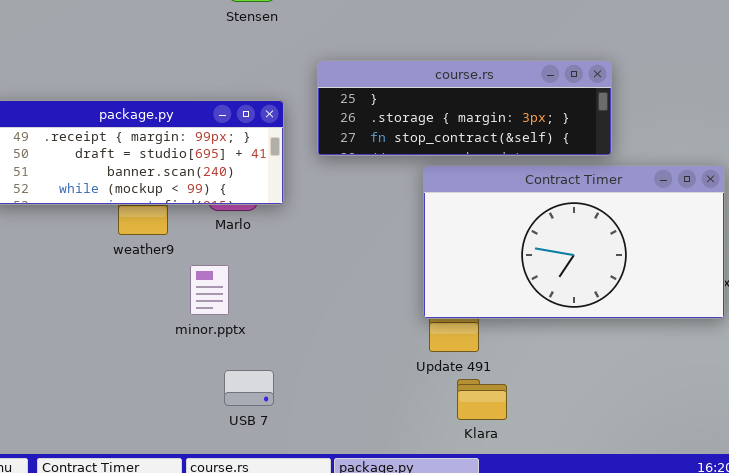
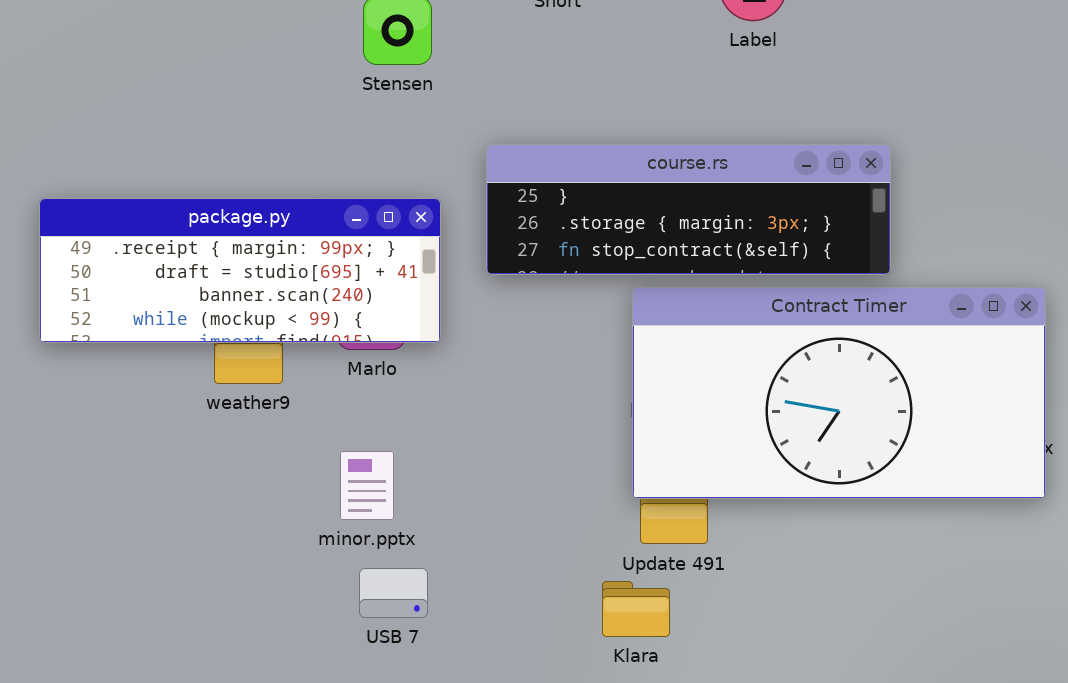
minor.pptx: [190,265,229,315] -> [340,451,394,520], moved
Klara: [457,379,507,420] -> [602,581,670,637], moved

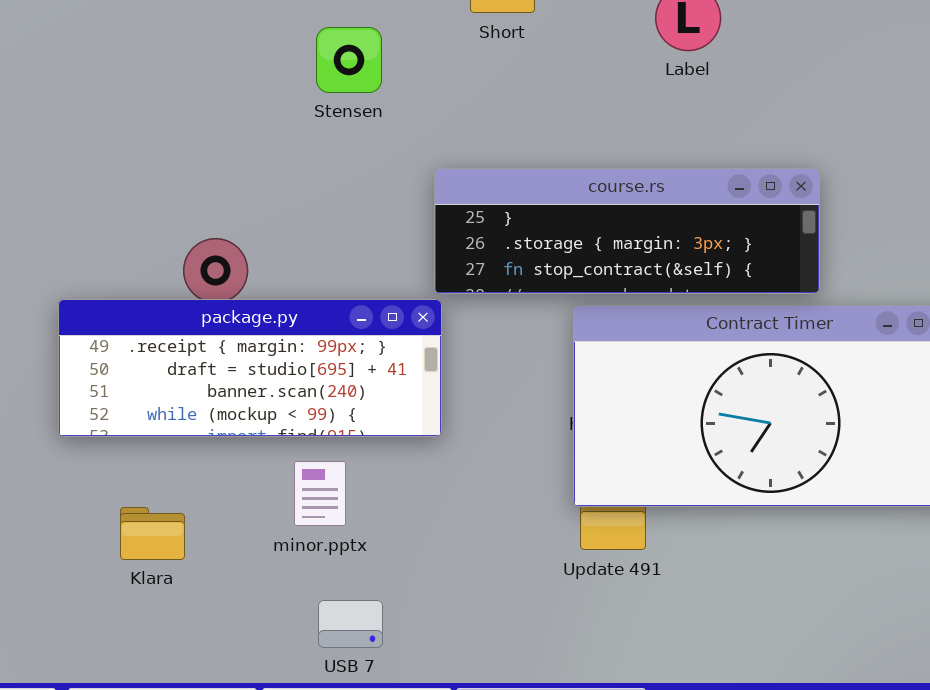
package.py: [39,198,441,343] -> [58,299,442,437], moved
USB 7: [359,568,428,618] -> [318,600,383,648], moved
Klara: [602,581,670,637] -> [120,507,185,560], moved

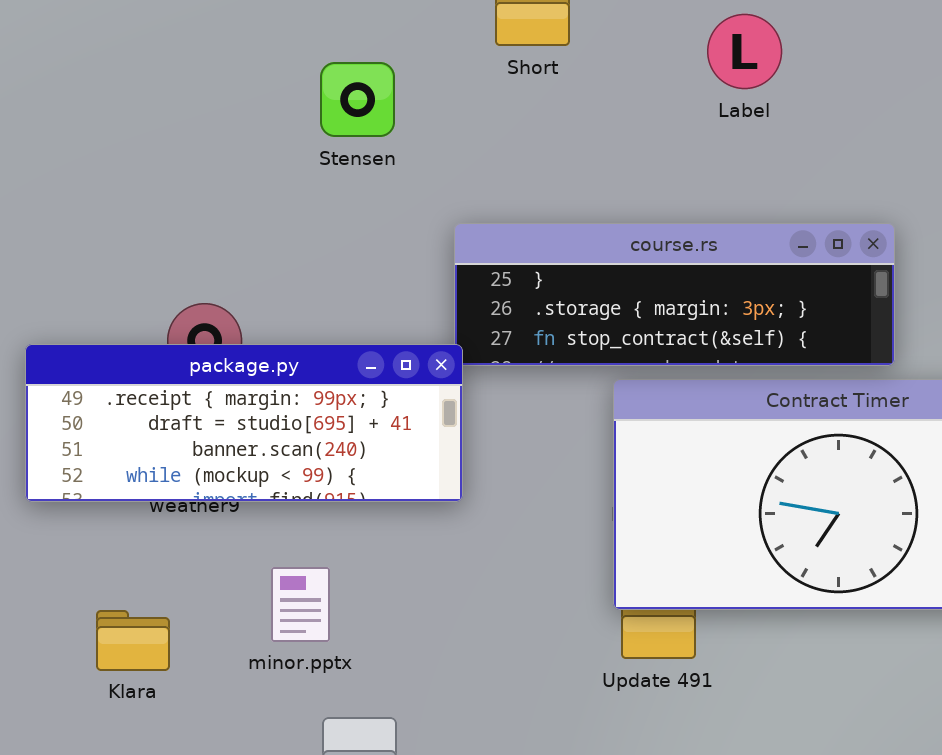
package.py: [58,299,442,437] -> [25,344,463,502], moved
minor.pptx: [294,461,346,526] -> [271,567,330,642], moved

